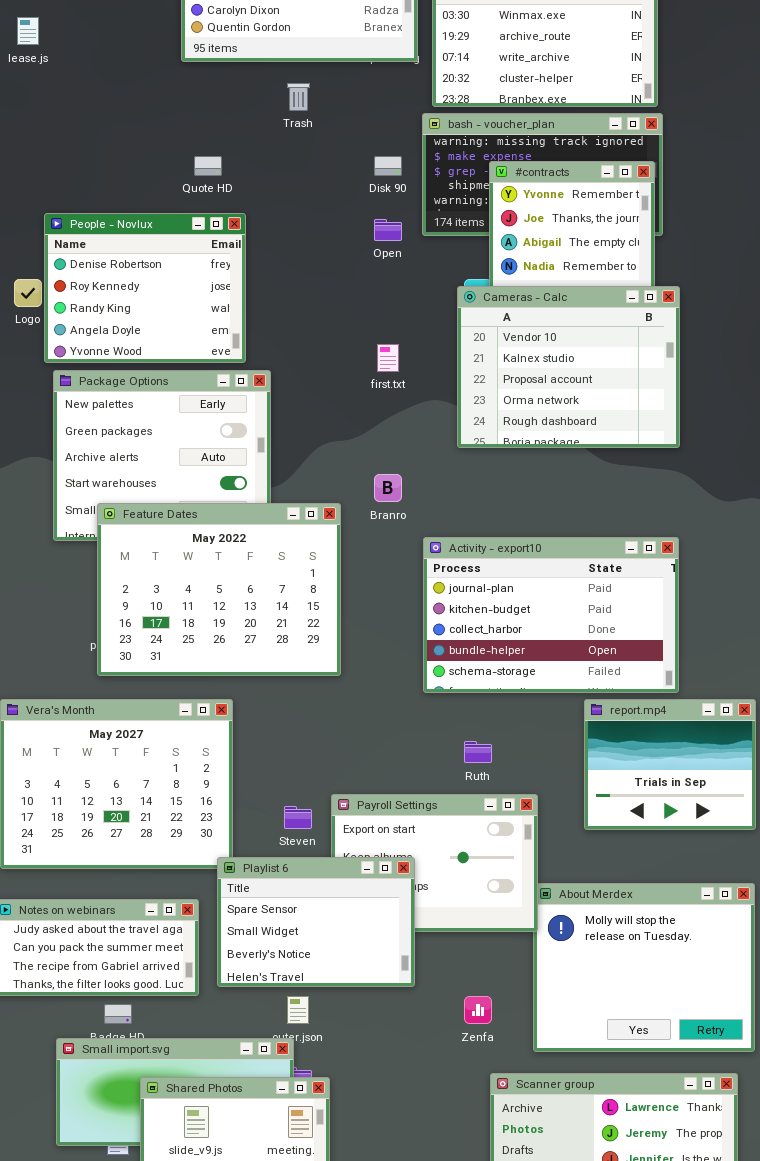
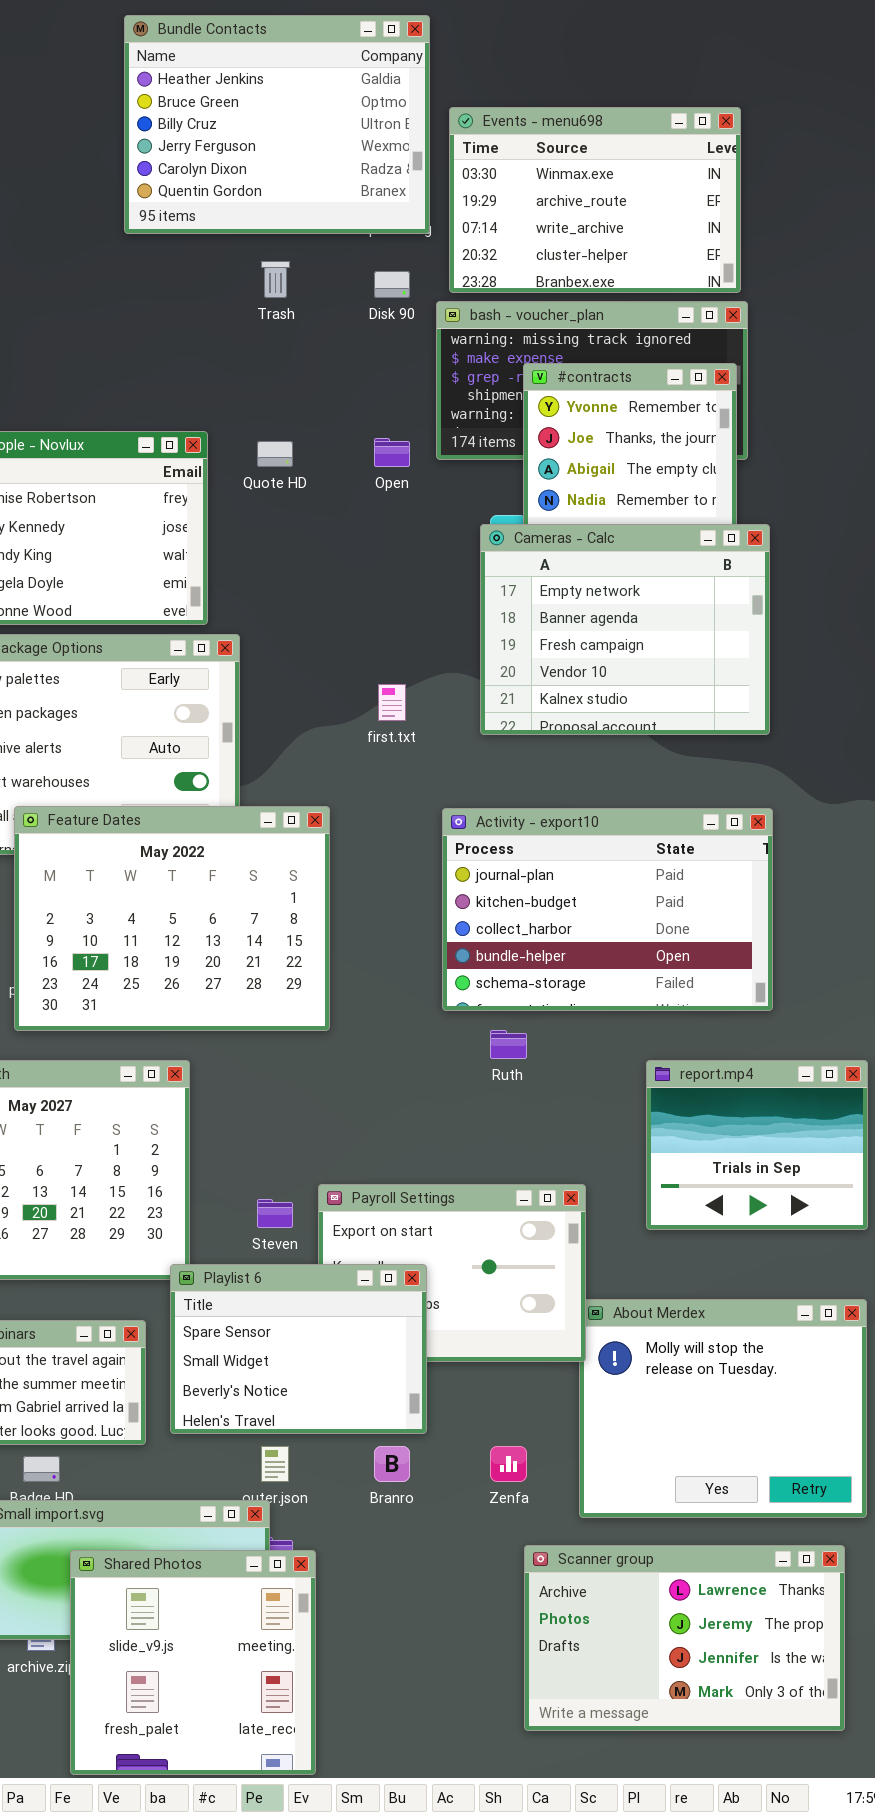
Quote HD: [194,156,222,176] -> [257,441,293,467], moved
Disk 90: [374,156,402,176] -> [374,271,410,298], moved
Cameras - Calc: [457,286,680,448] -> [480,524,770,735], scrolled up 3 rows
first.txt: [377,344,399,372] -> [378,684,406,721], moved
Branro: [374,474,402,502] -> [374,1446,410,1482], moved
Activity - export10: [423,537,679,693] -> [442,808,773,1011], moved
Ruth: [464,741,492,763] -> [490,1030,527,1059], moved

